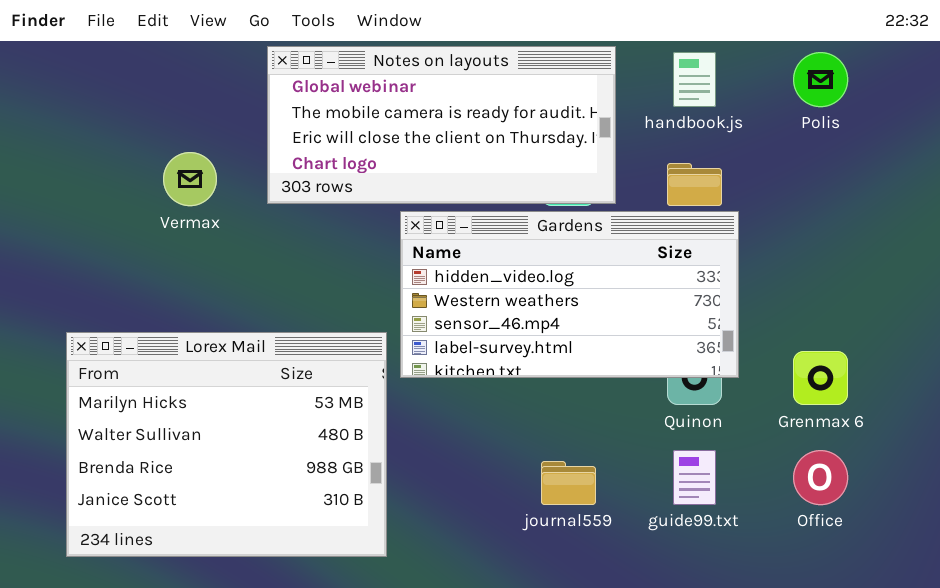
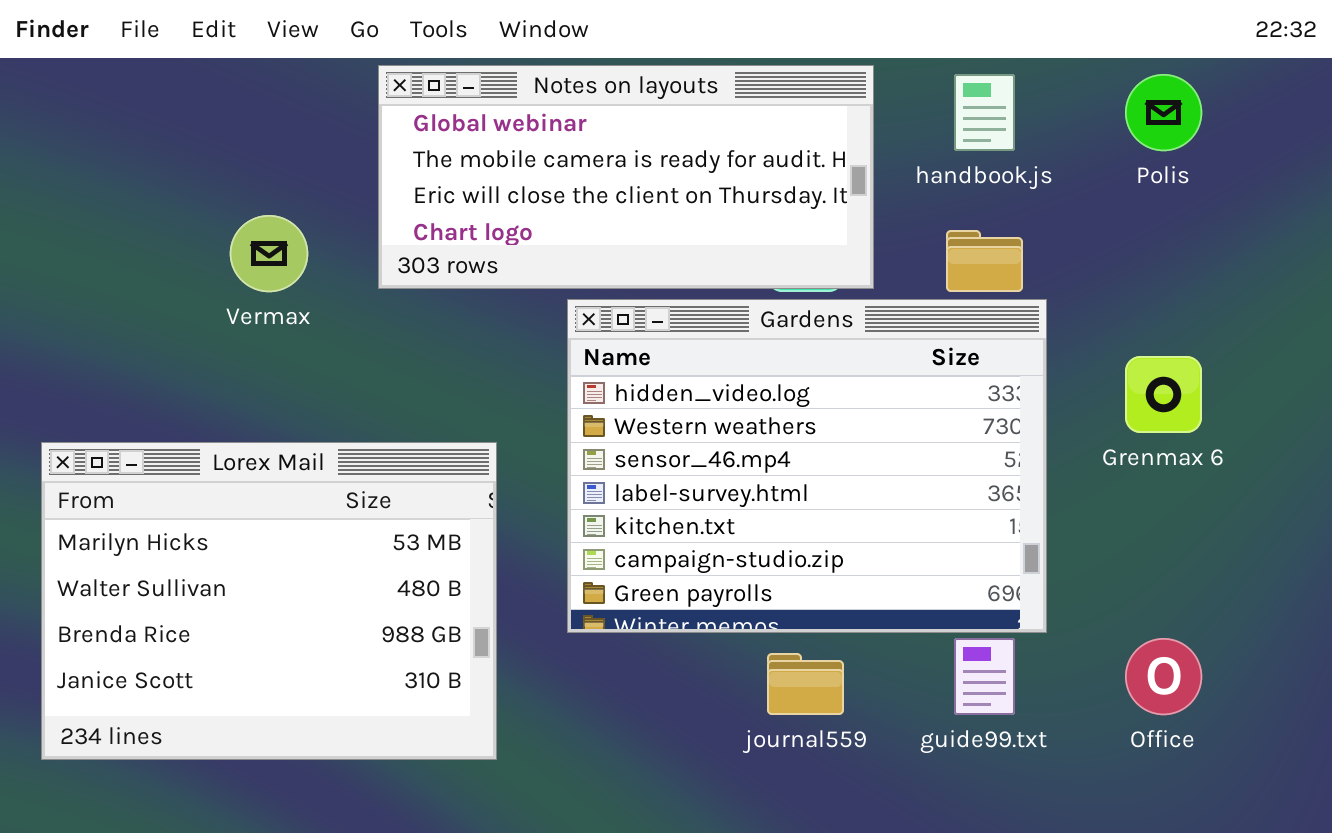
Gardens: [400,211,739,378] -> [567,299,1047,633], resized
Lorex Mail: [66,332,387,557] -> [41,442,497,760], moved
Grenmax 6: [793,351,848,405] -> [1125,356,1202,433], moved

